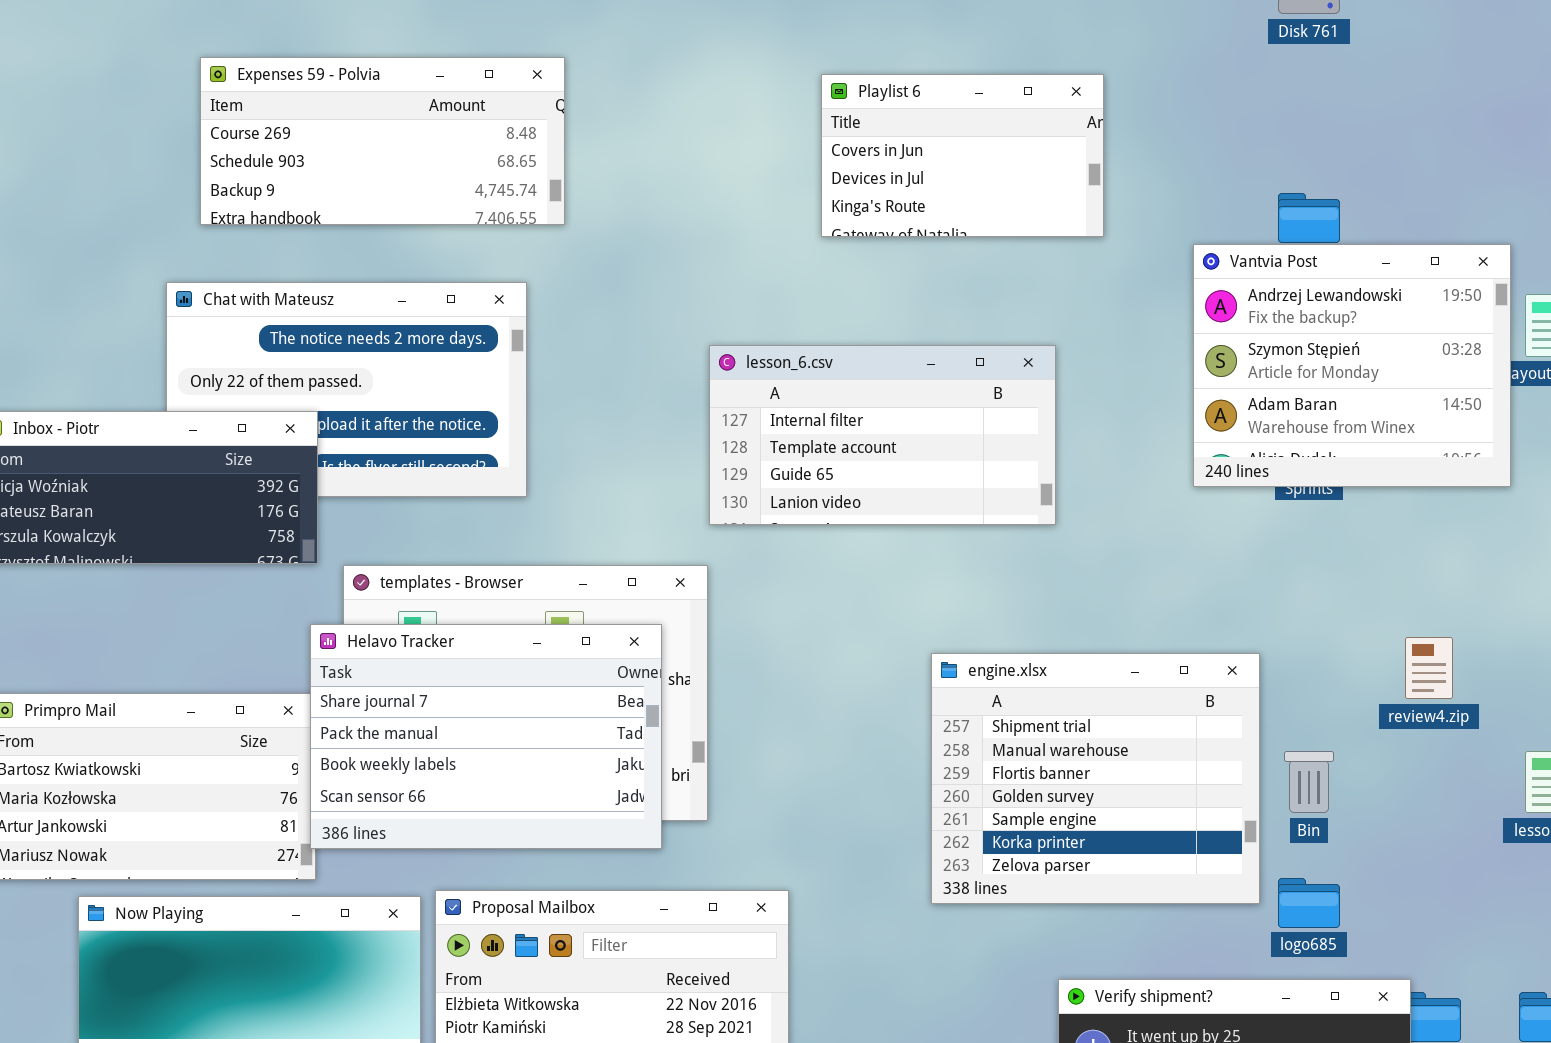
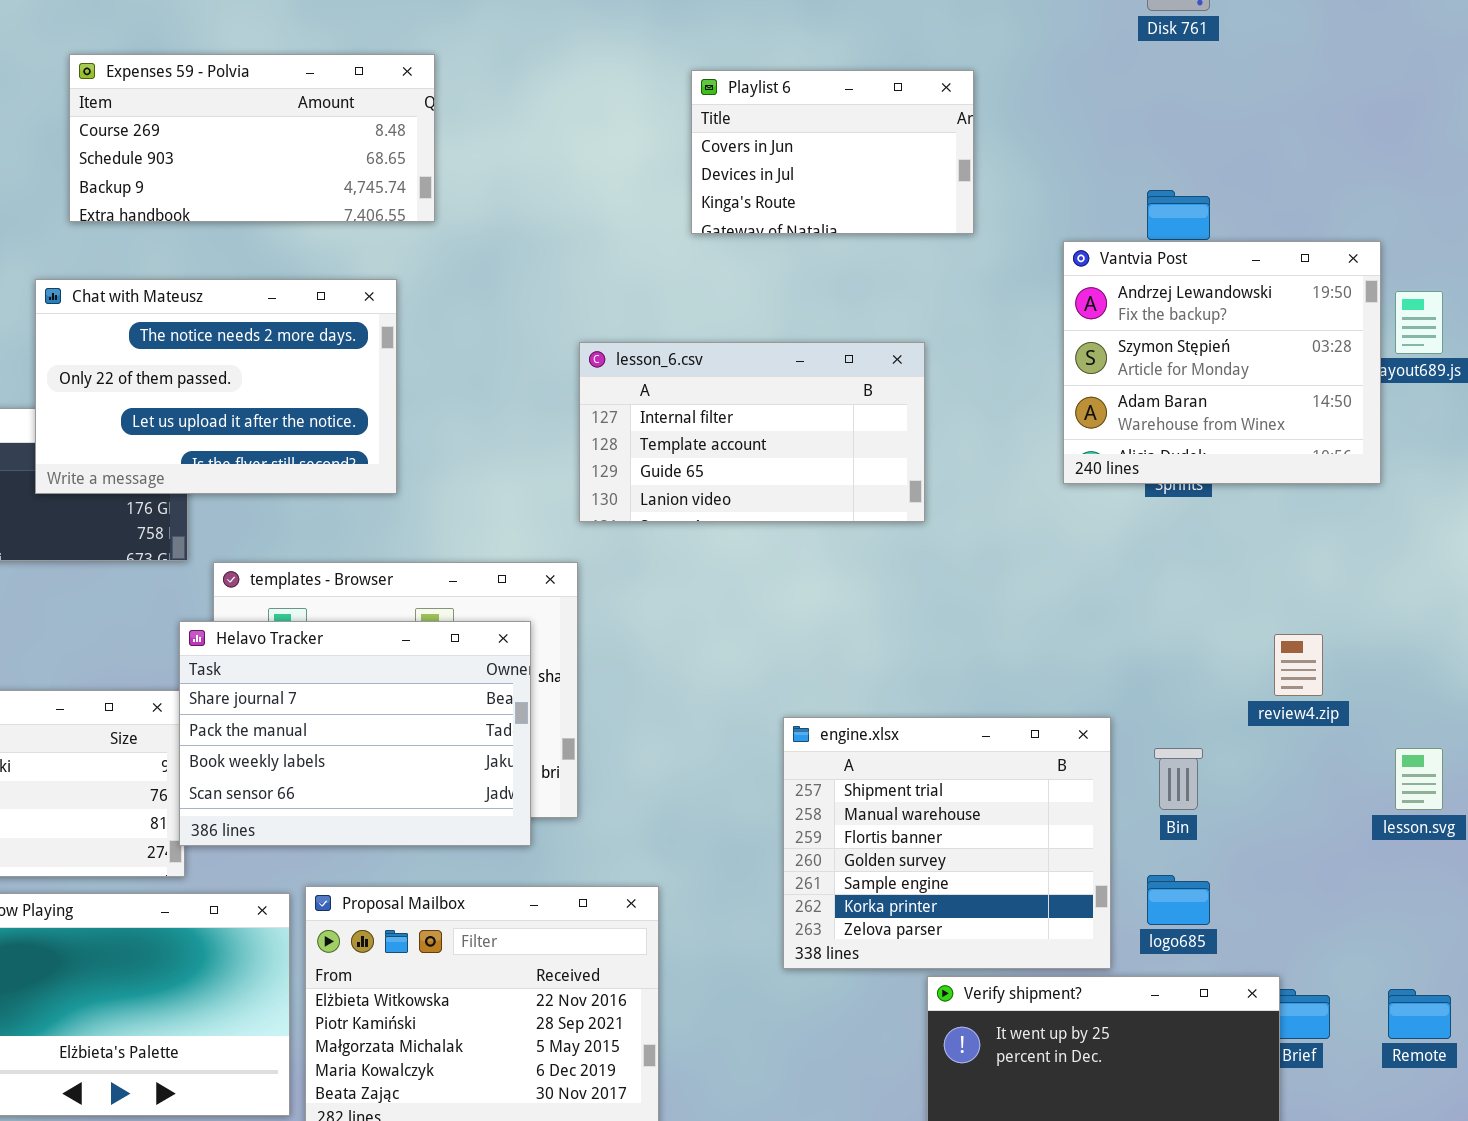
Chat with Mateusz: [166,282,527,497] -> [35,279,397,494], raised
engine.xlsx: [931,653,1260,904] -> [783,717,1111,969], moved

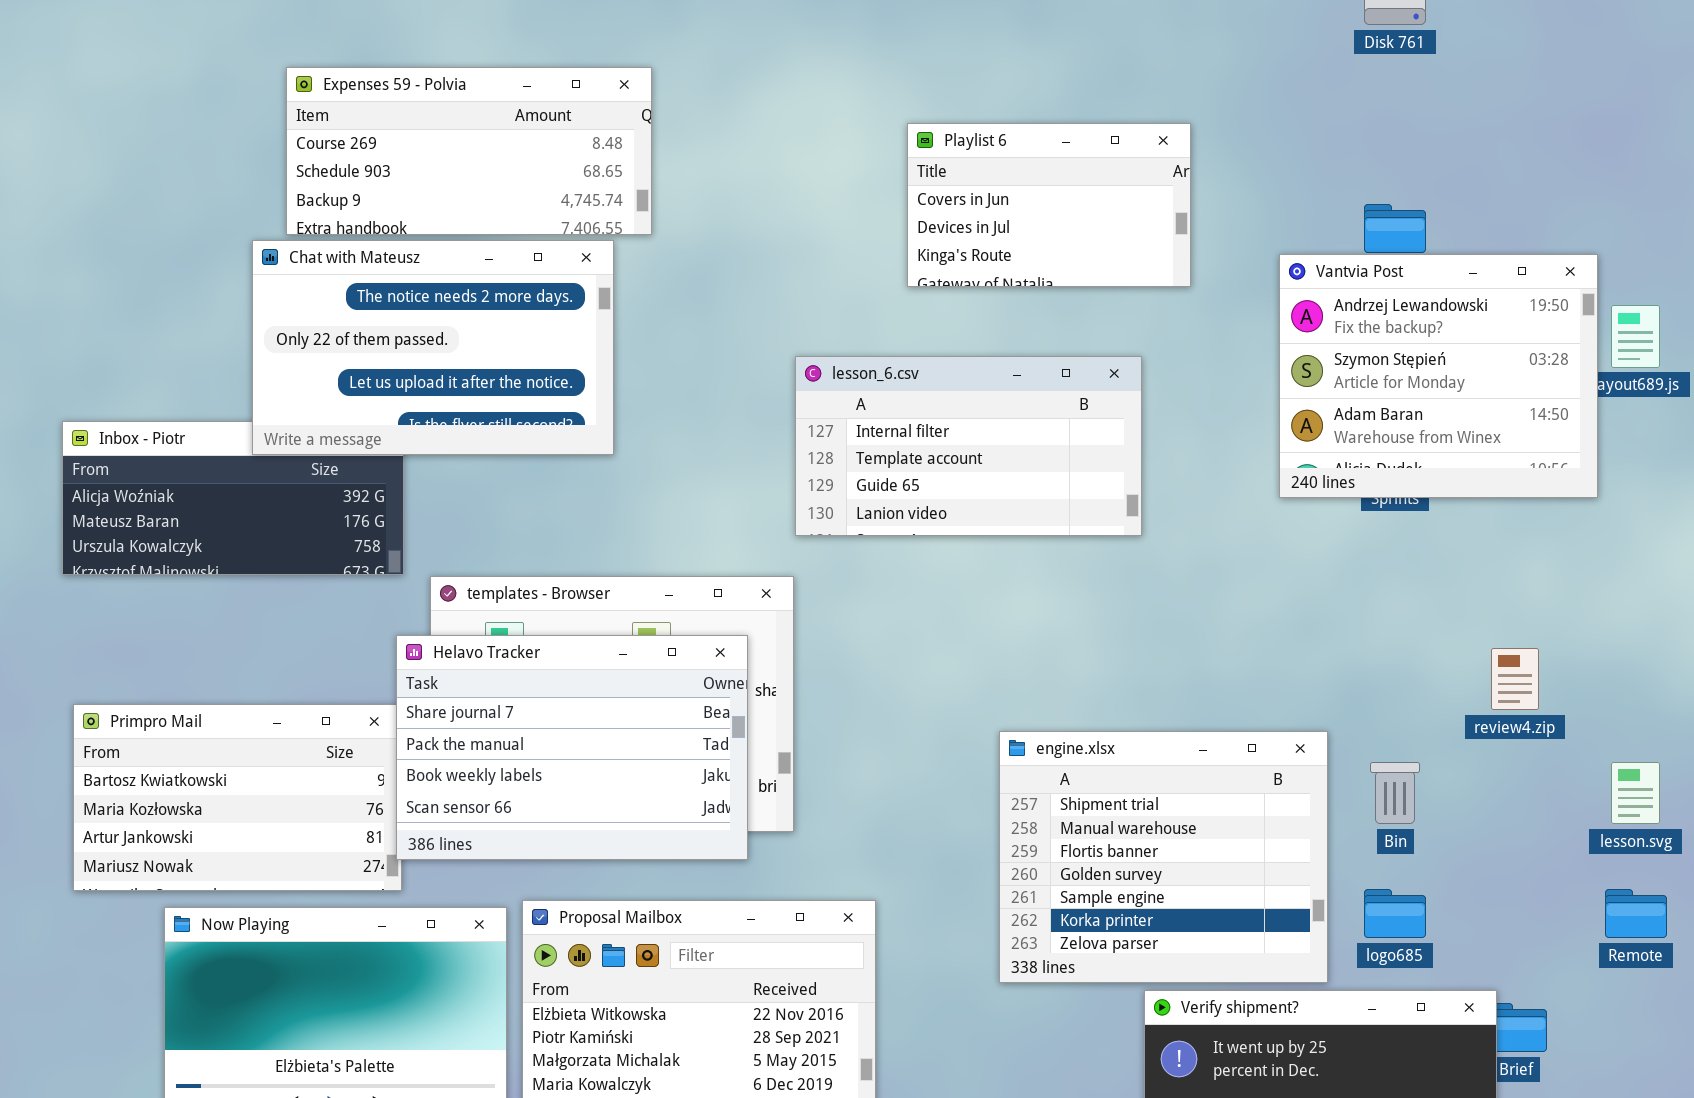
Playlist 6: [691,70,974,234] -> [907,123,1191,287], moved
Chat with Mateusz: [35,279,397,494] -> [252,240,614,455], moved
Remote: [1388,989,1451,1039] -> [1605,889,1667,938], moved

